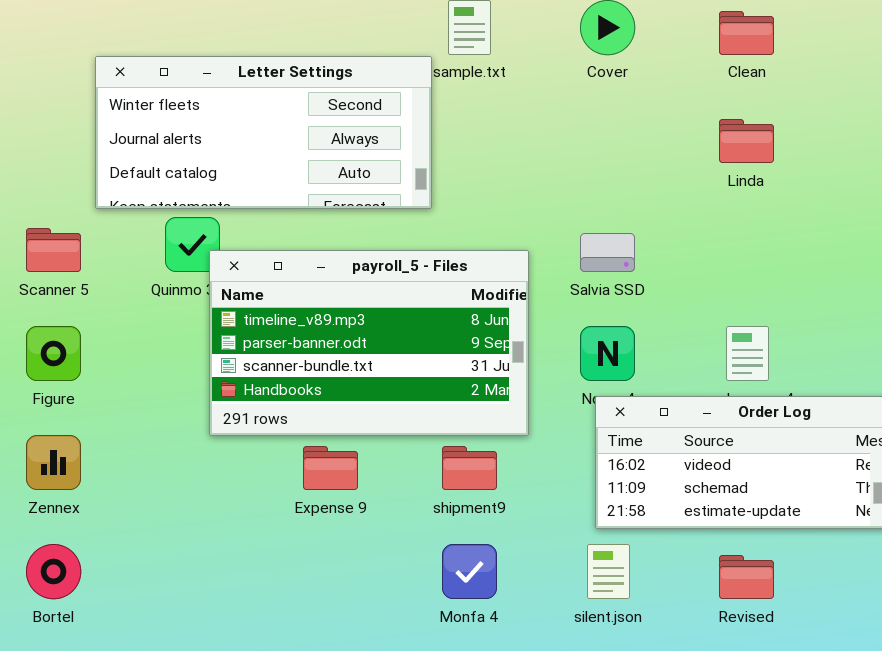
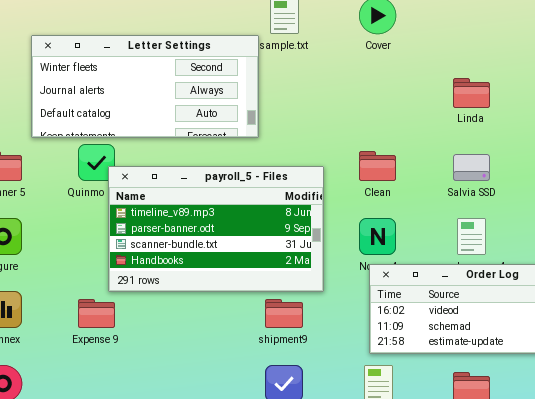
Clean: [719,11,774,55] -> [359,151,396,181], moved
Salvia SSD: [580,233,635,272] -> [453,154,490,181], moved
Expense 9: [303,446,358,490] -> [78,299,115,328], moved

